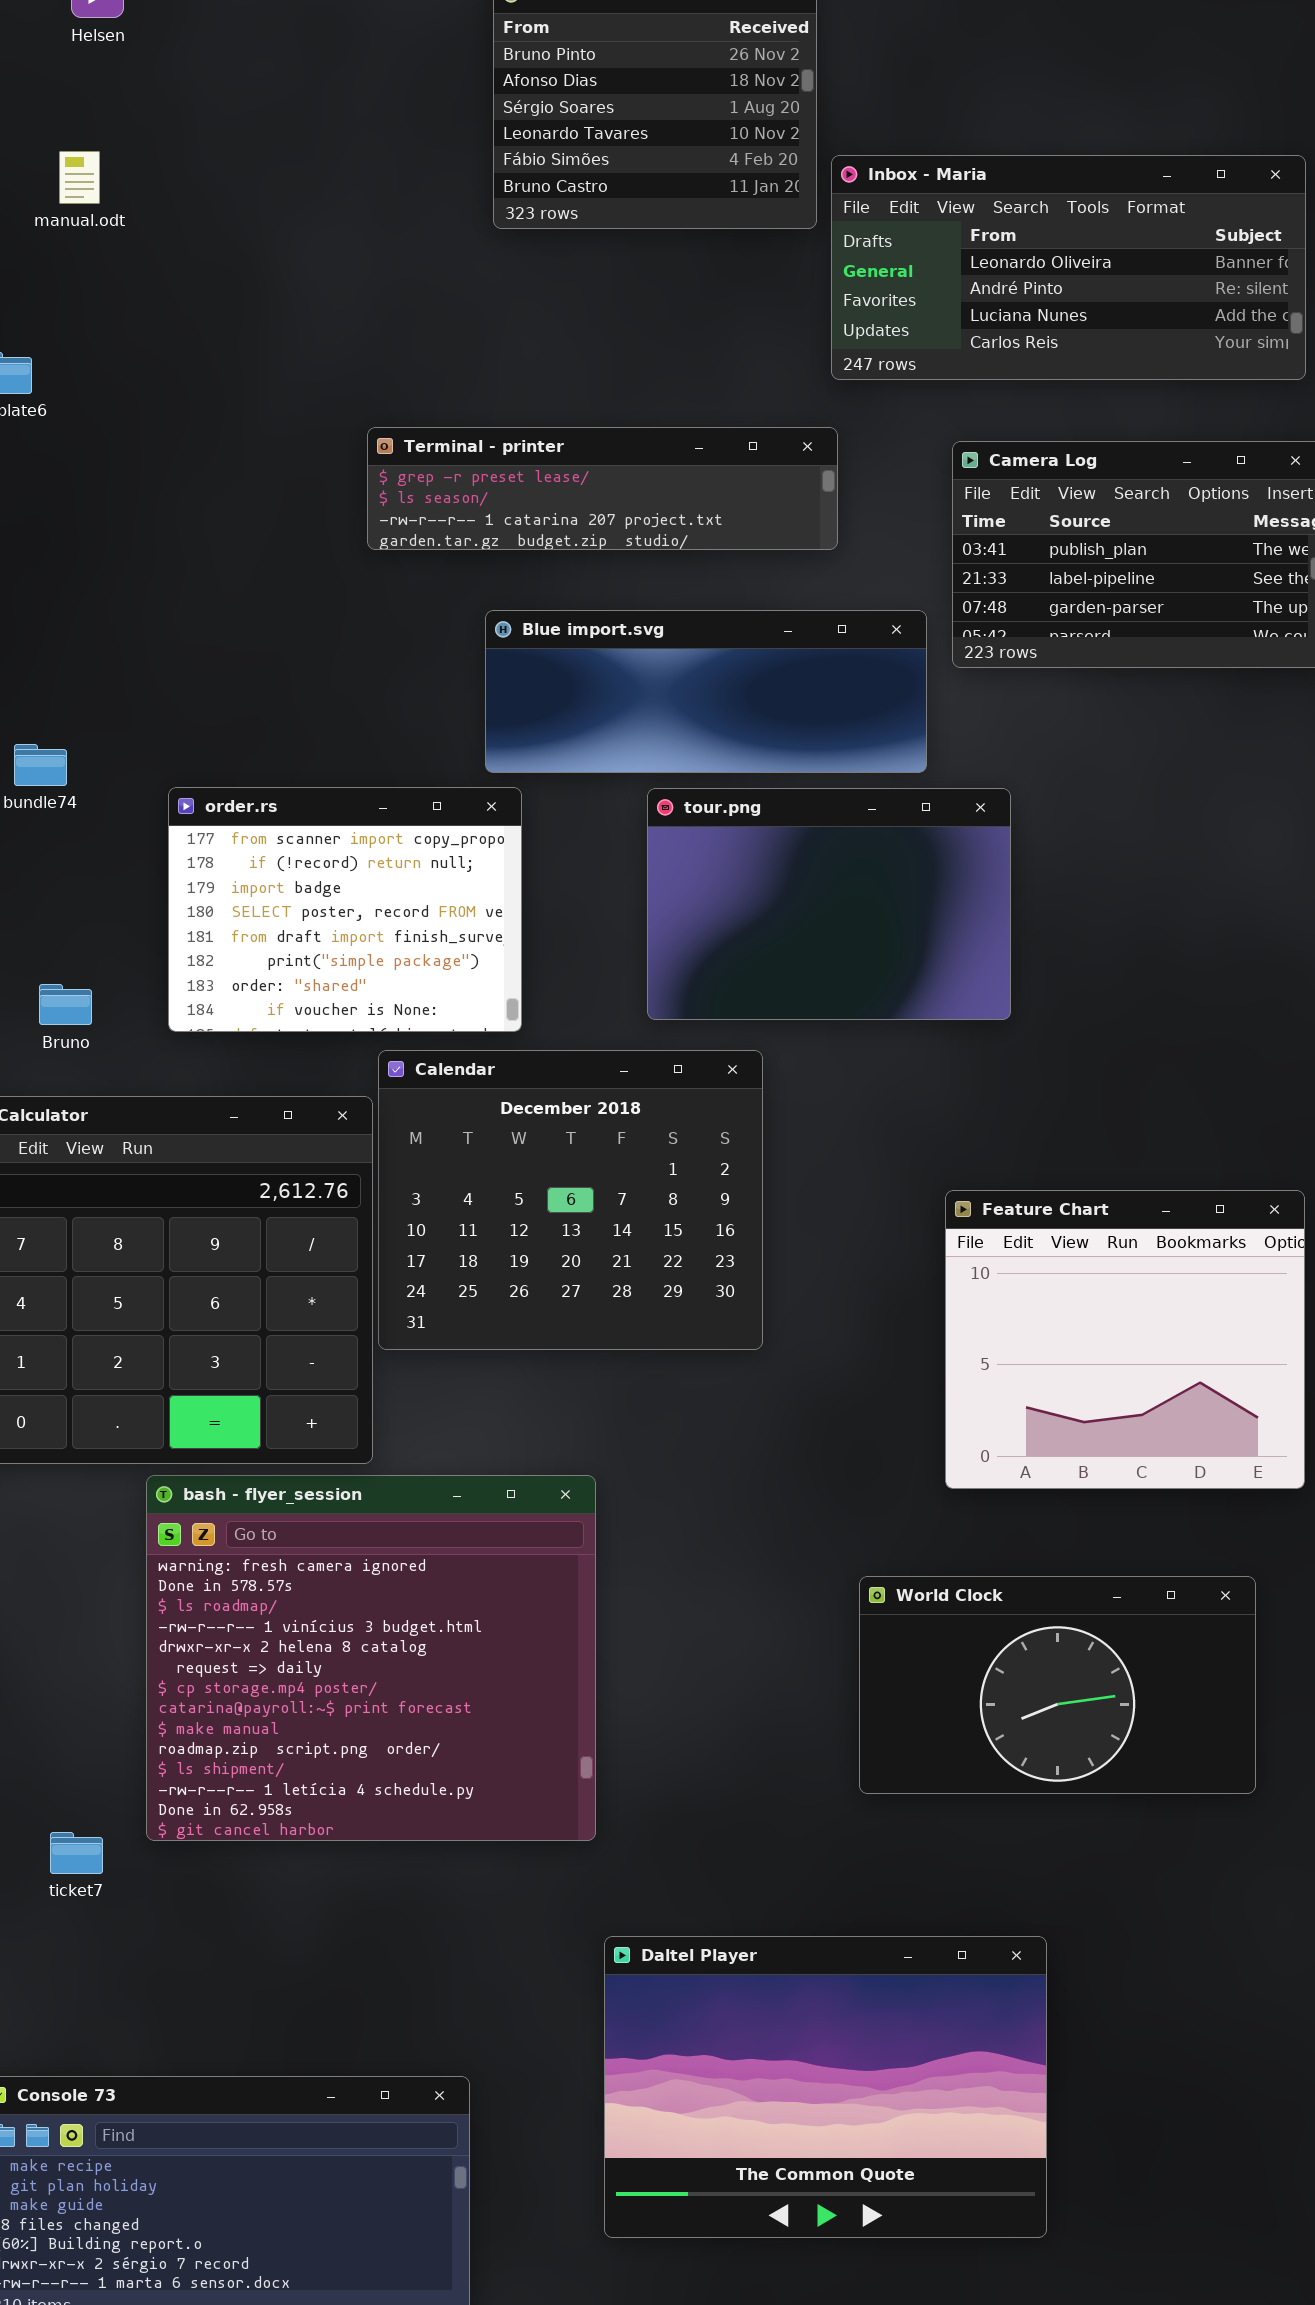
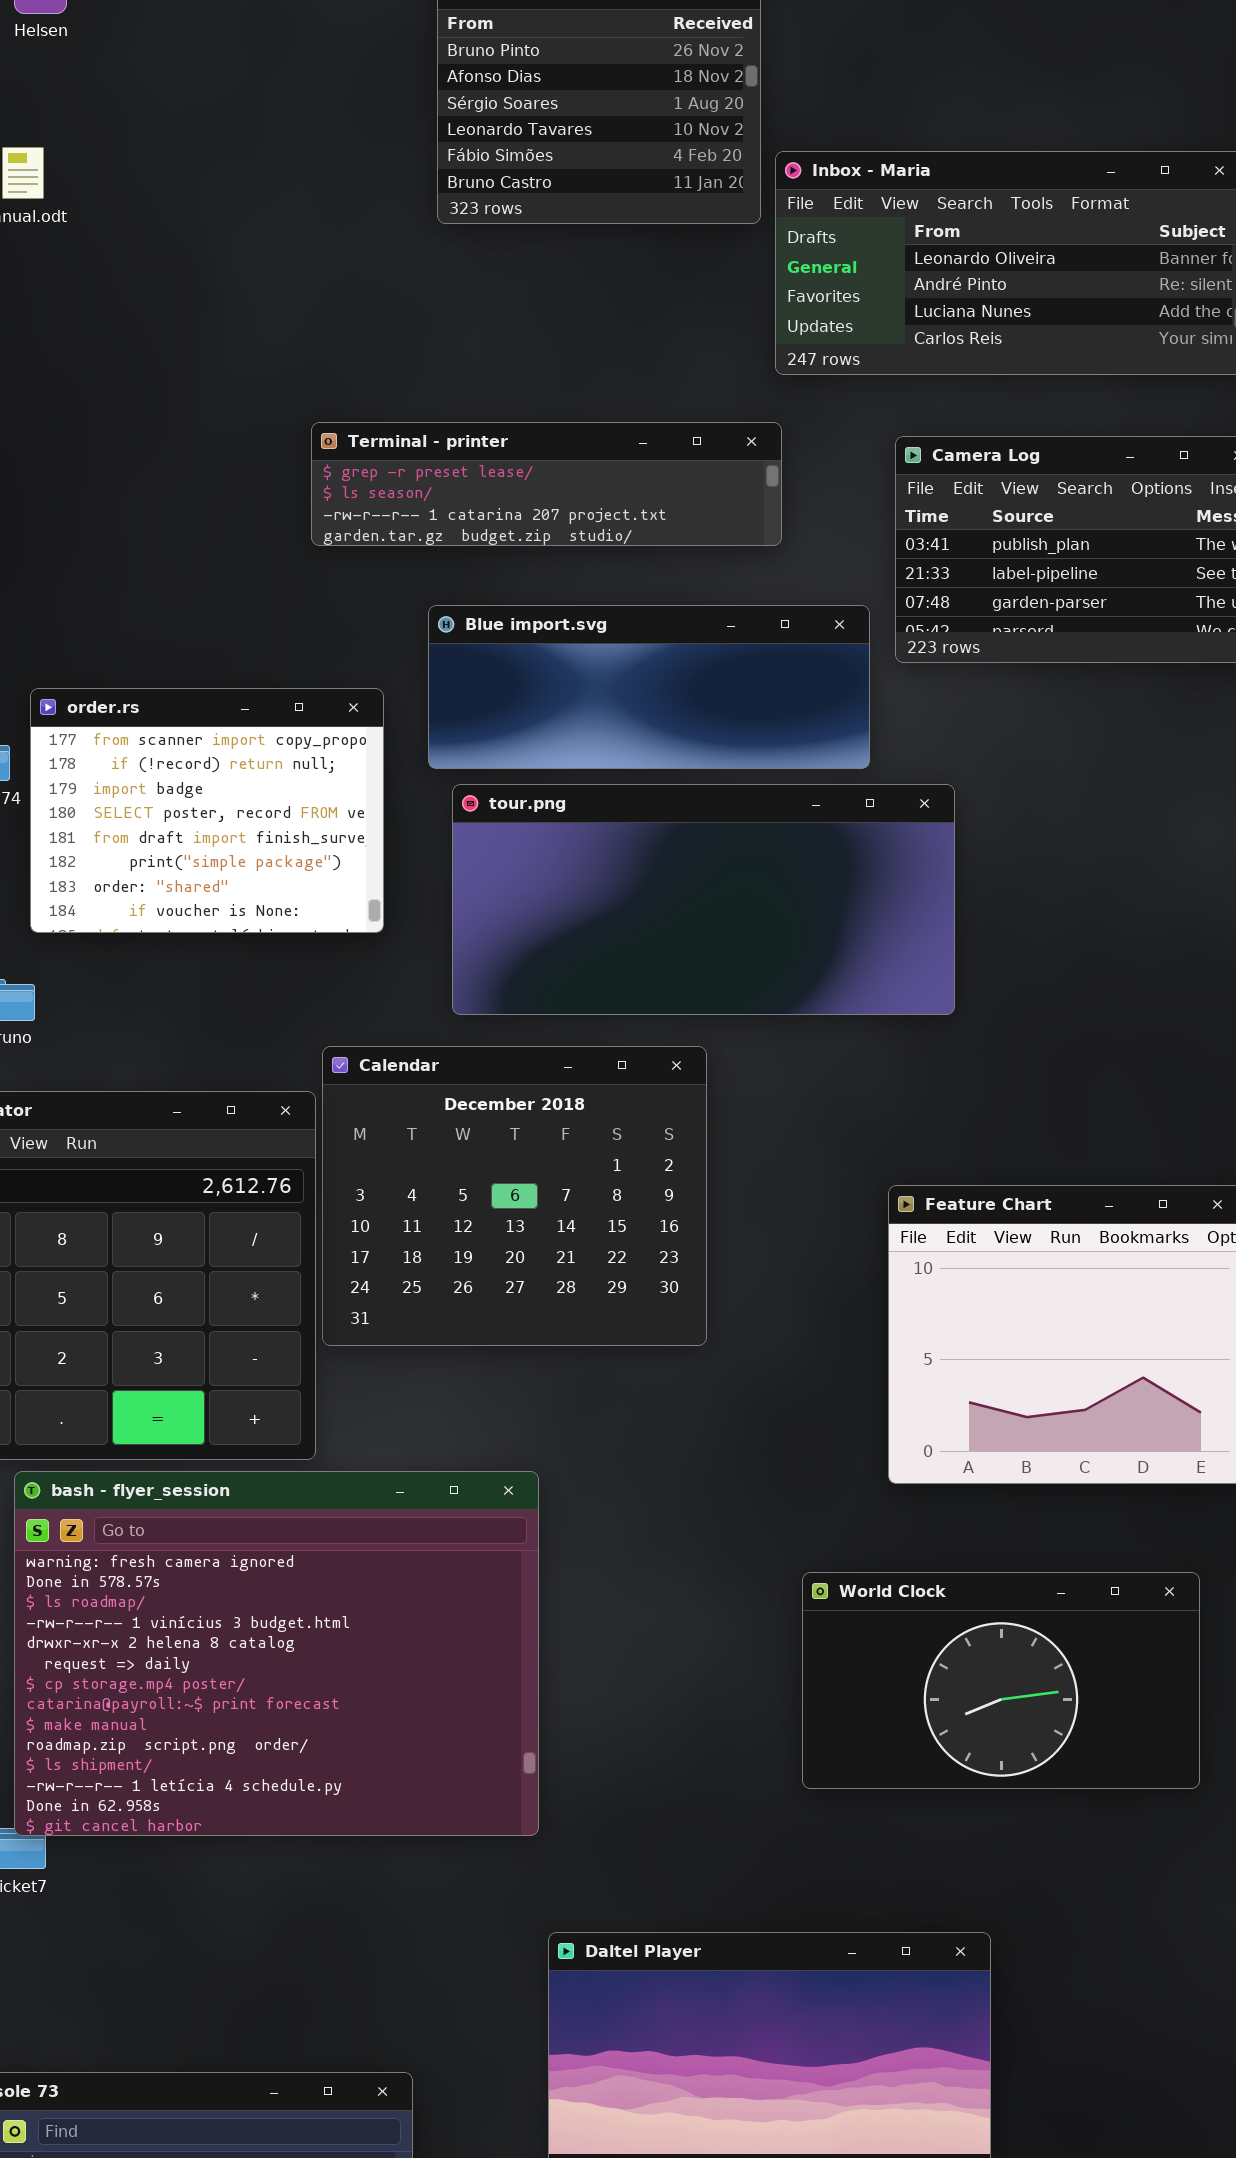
order.rs: [168,787,522,1032] -> [30,688,384,933], moved
tour.png: [647,788,1011,1020] -> [452,784,955,1015], resized
bash - flyer_session: [146,1475,596,1841] -> [14,1471,539,1836], resized

